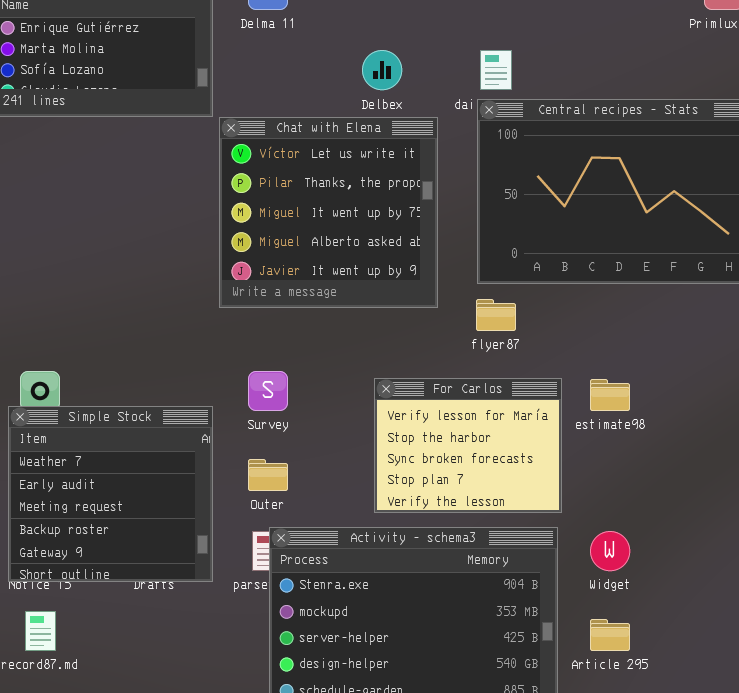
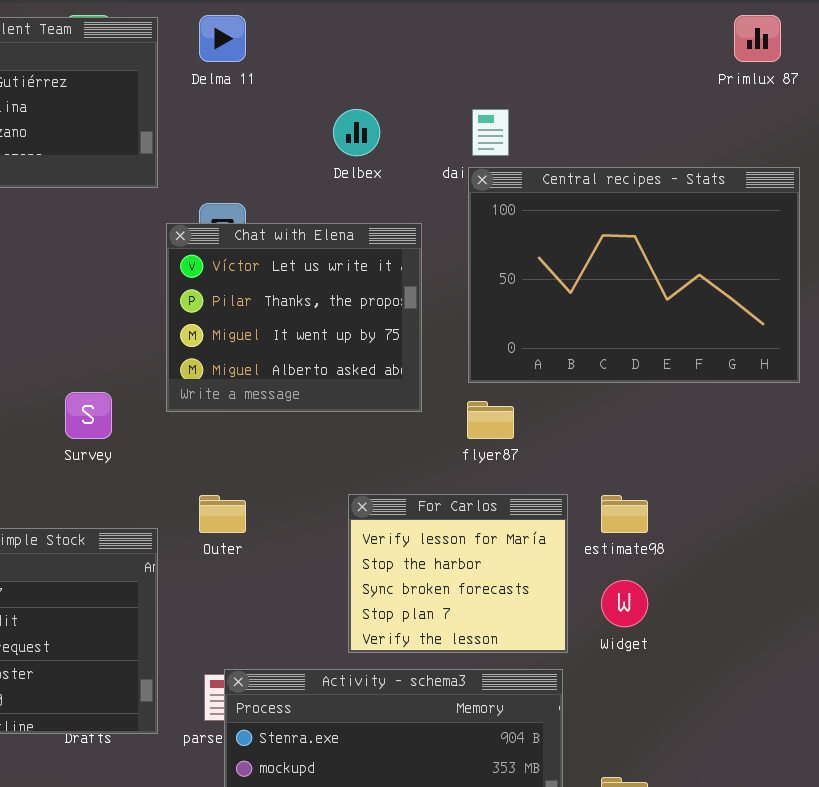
Chat with Elena: [219,117,438,308] -> [166,223,422,412], resized
Survey: [248,371,288,411] -> [65,392,112,439], moved
Outer: [248,459,288,491] -> [199,495,246,533], moved
Widget: [590,531,630,571] -> [601,580,648,627], moved

